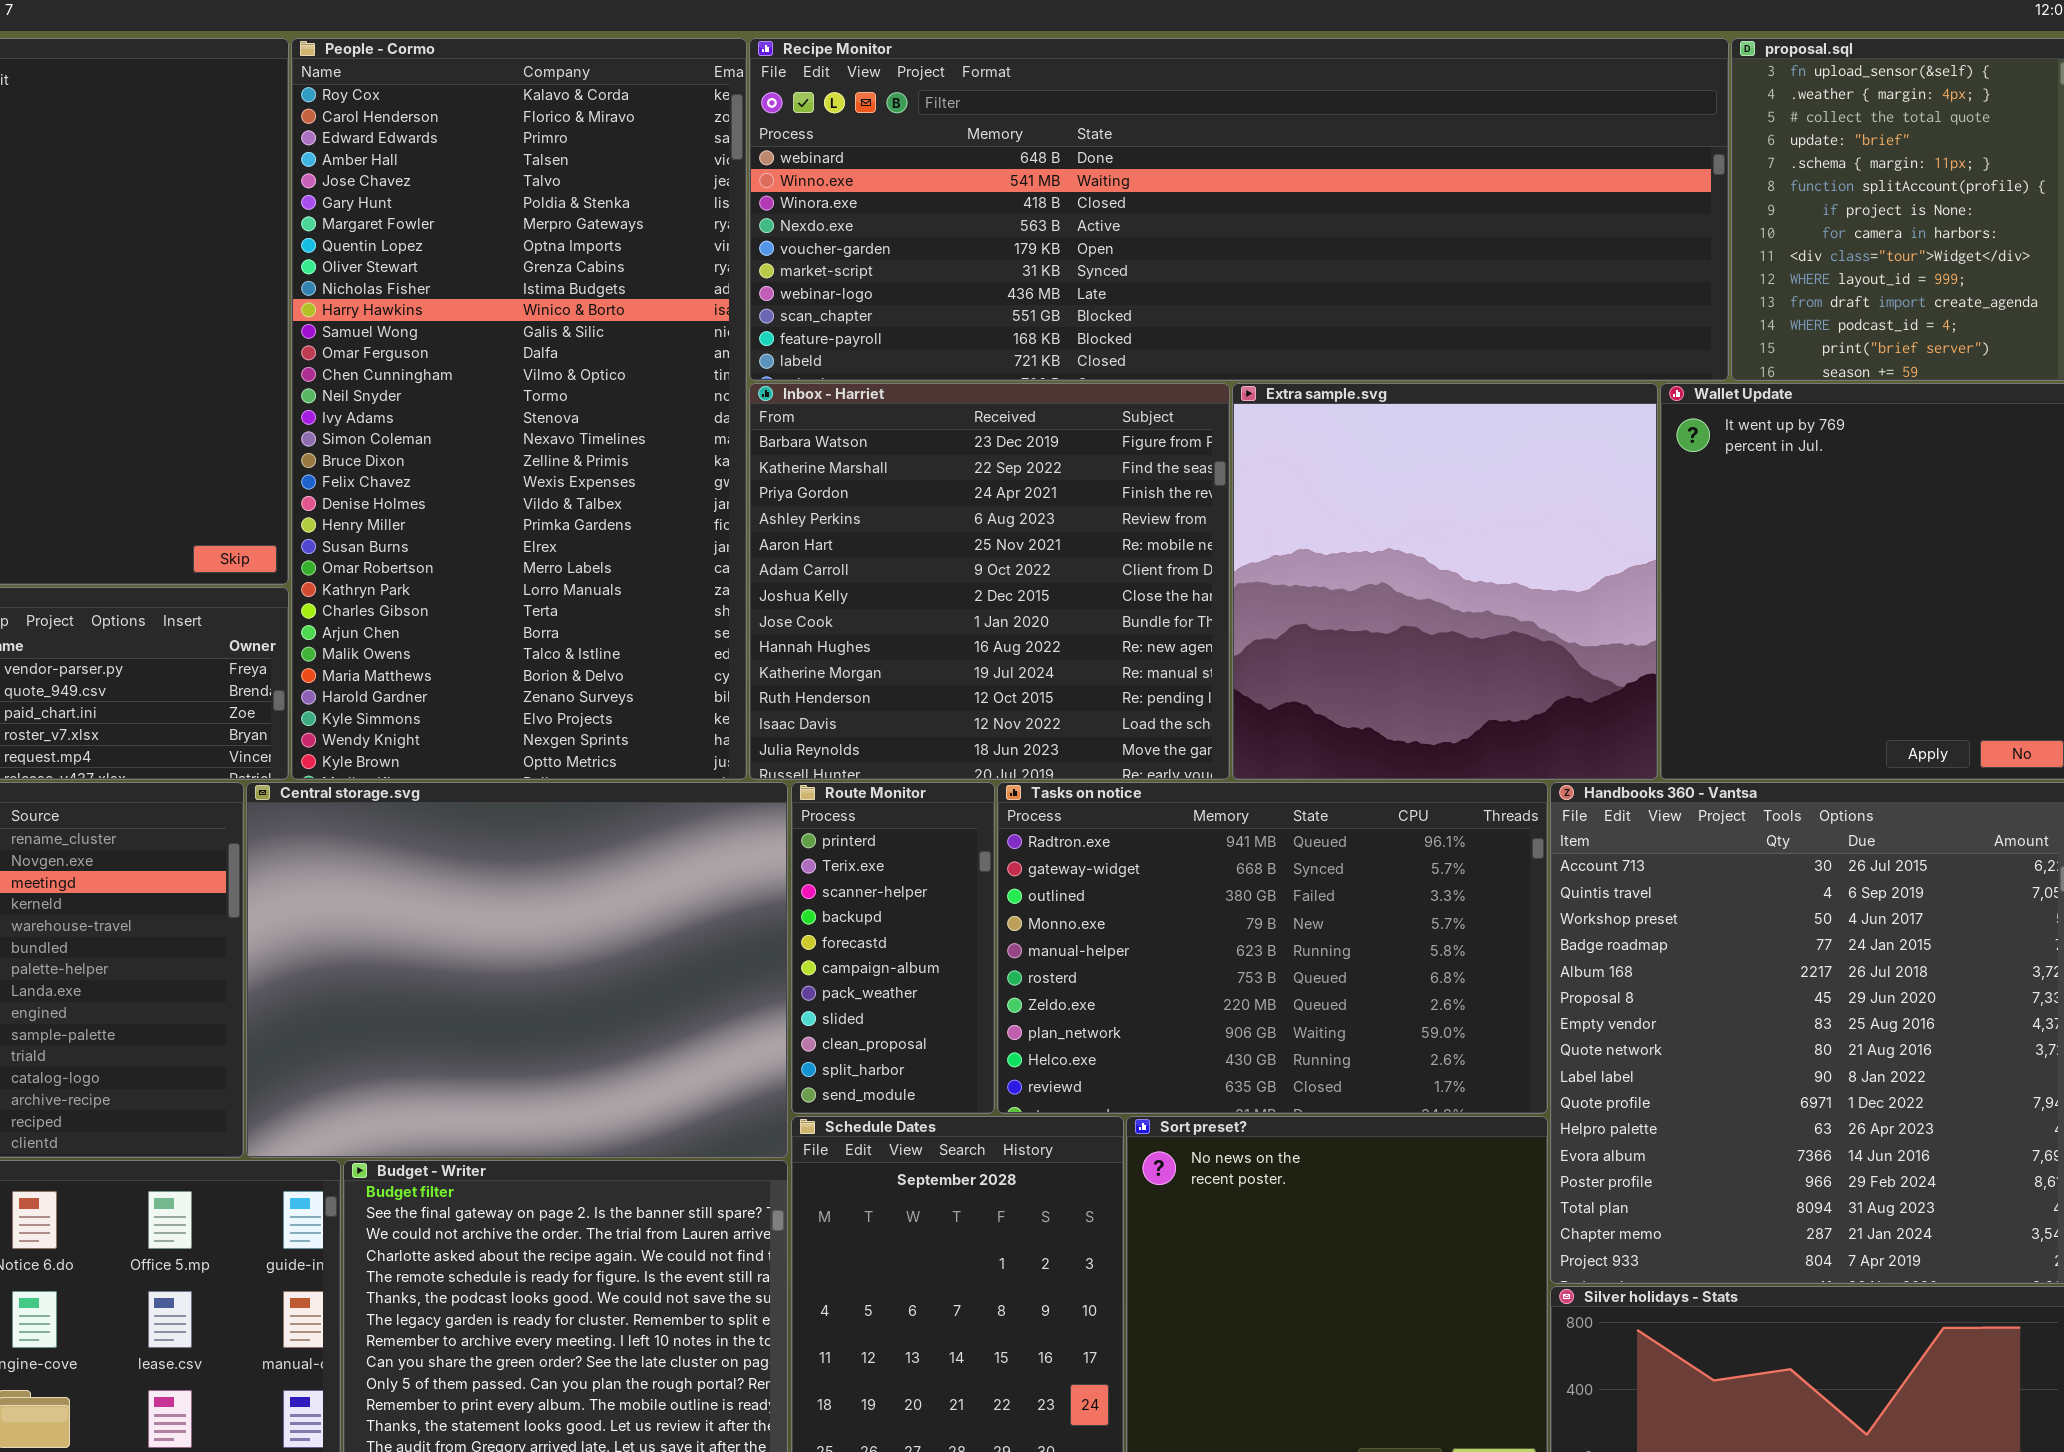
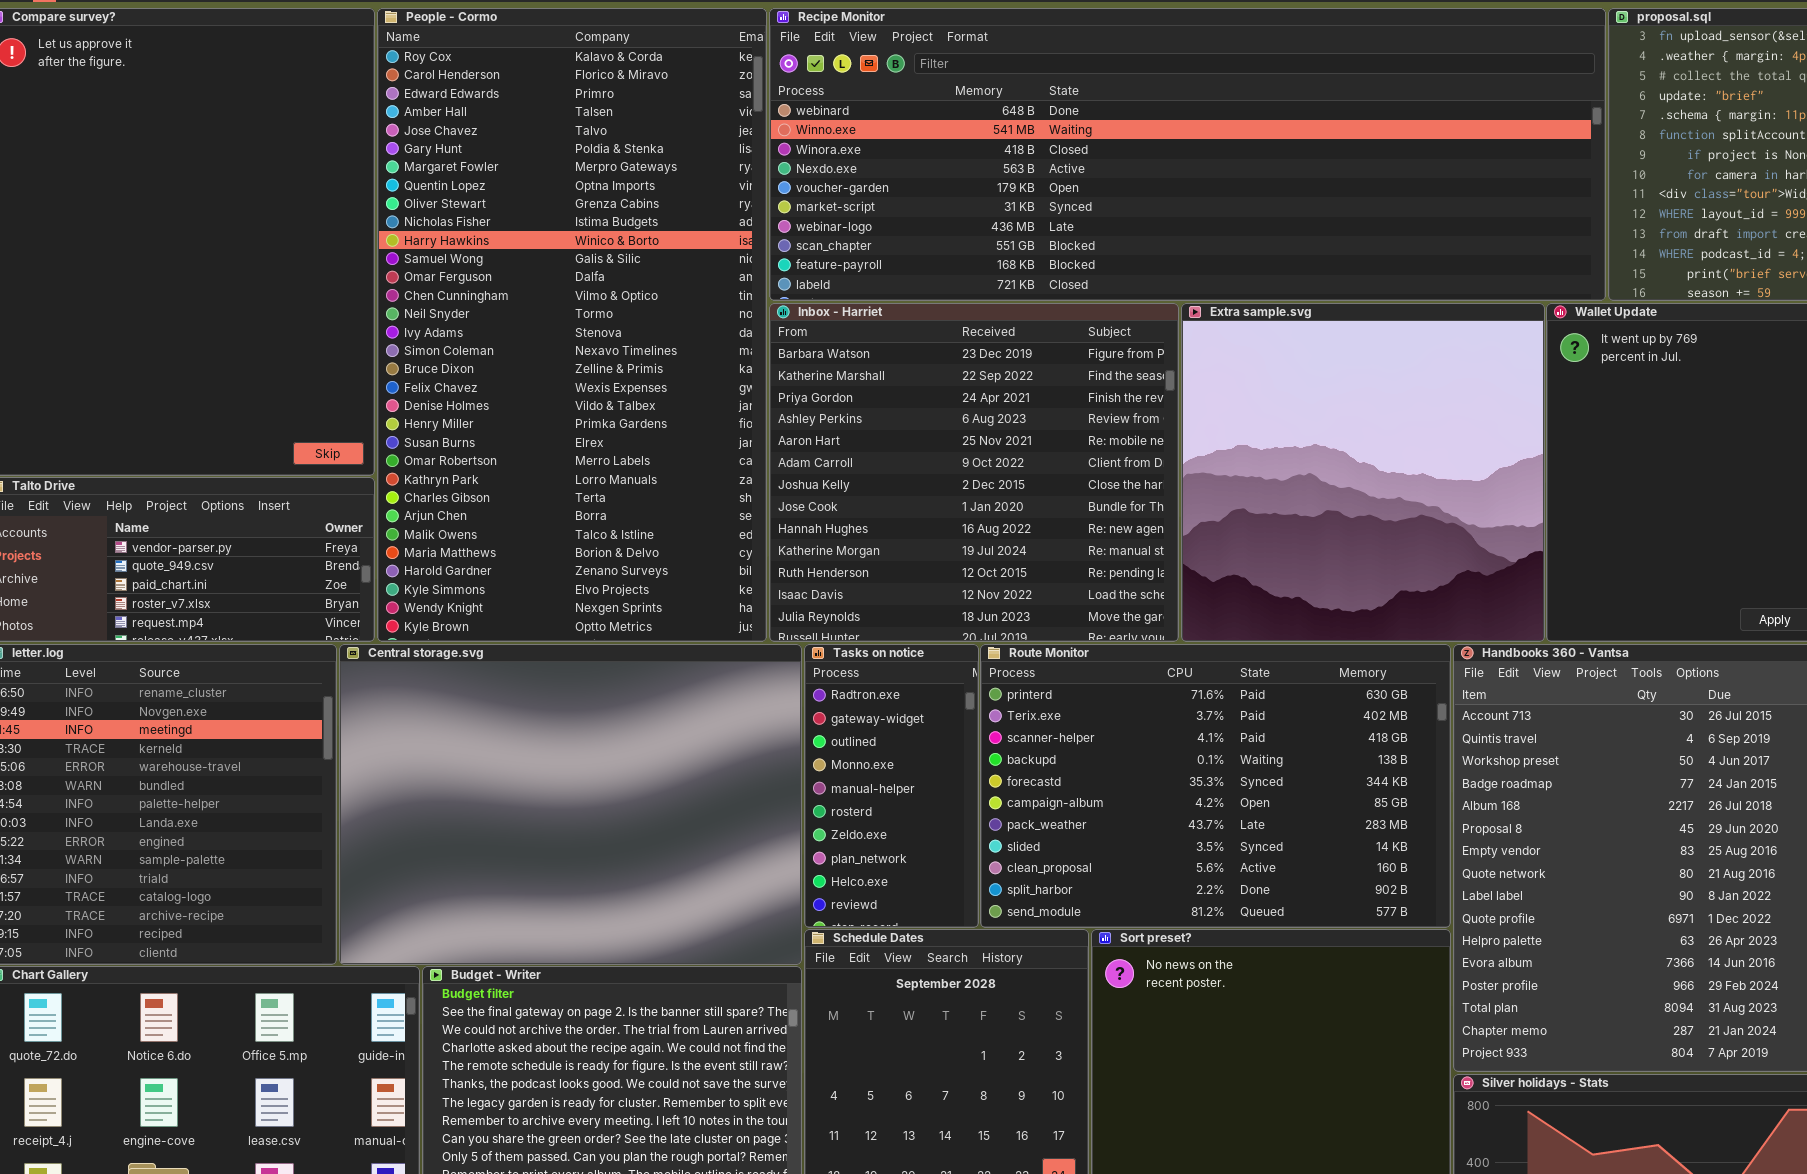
Route Monitor: [791,782,995,1114] -> [980,644,1451,928], moved, resized
Tasks on notice: [997,782,1548,1114] -> [804,644,979,928], moved, resized

